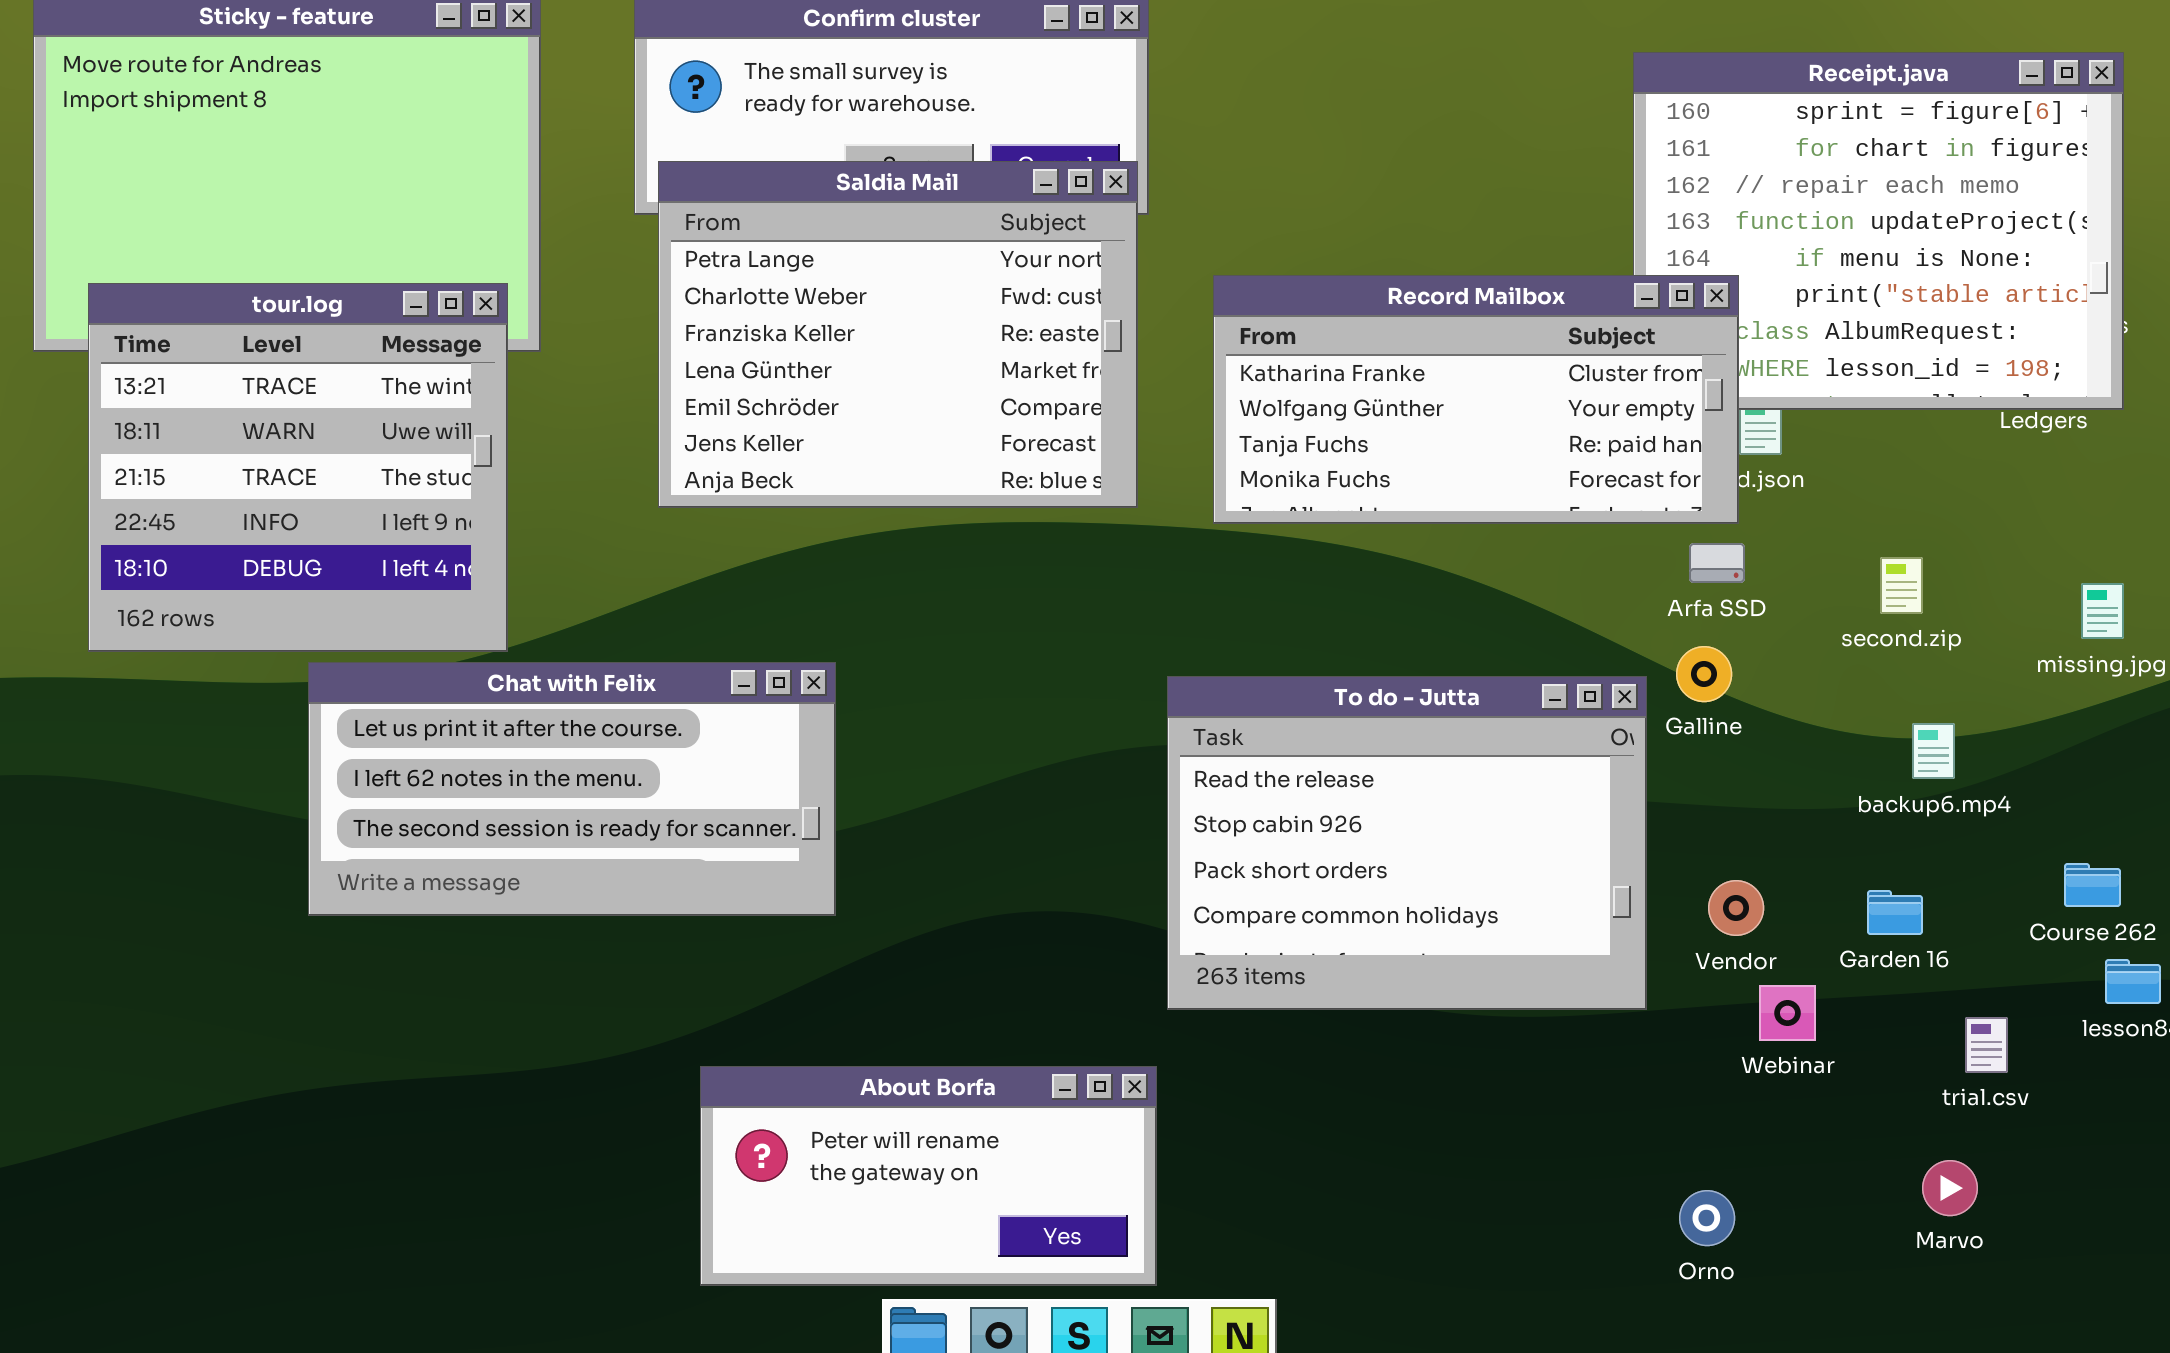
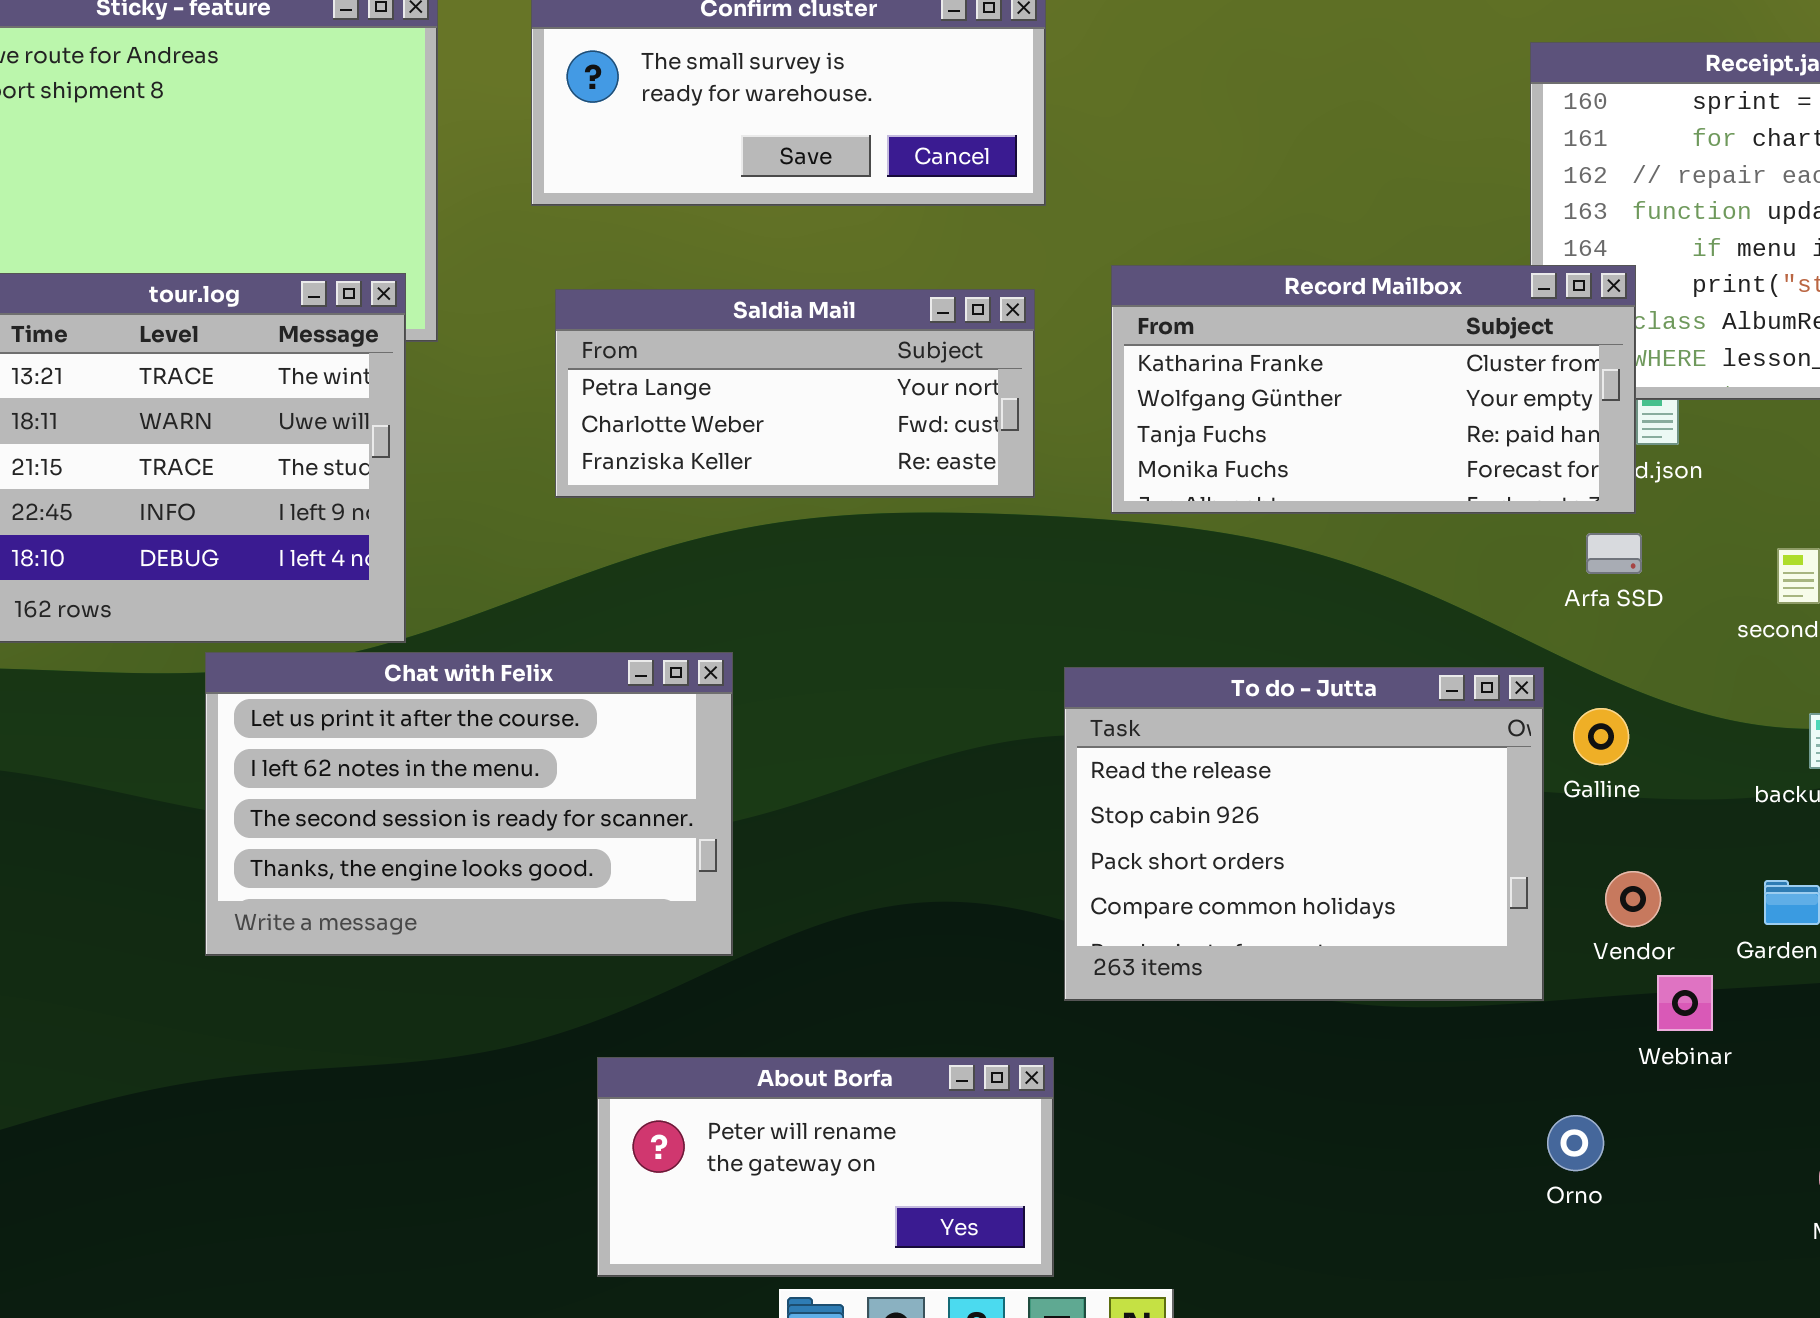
Saldia Mail: [658,161,1138,508] -> [555,289,1035,498], resized
Galline: [1676,646,1732,702] -> [1573,708,1629,765], moved
Chat with Felix: [308,662,836,916] -> [205,652,733,956], resized
Orno: [1679,1190,1735,1246] -> [1547,1115,1604,1171], moved

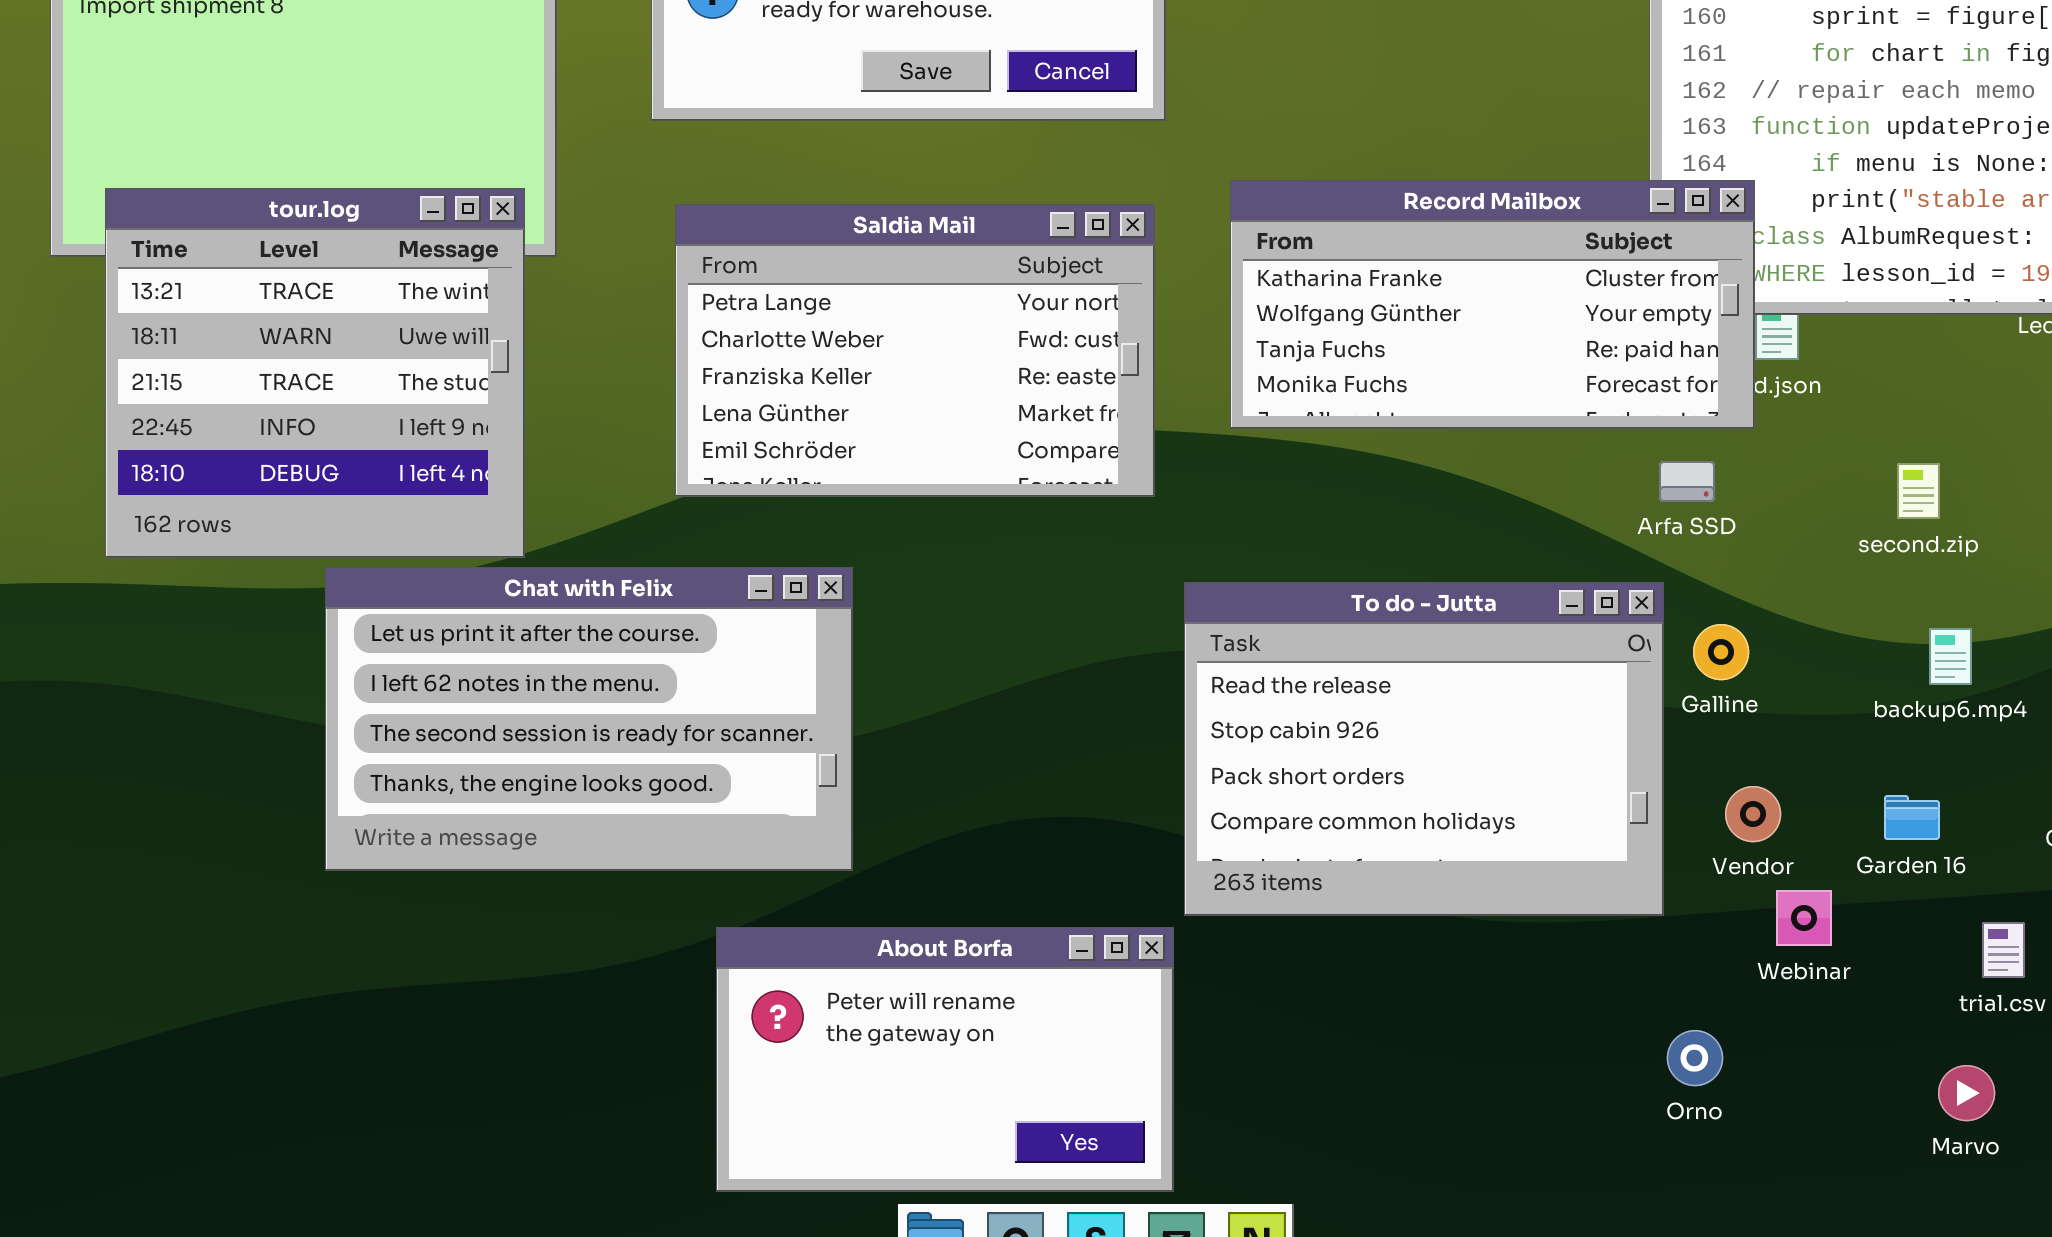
Saldia Mail: [555,289,1035,498] -> [675,204,1155,497], resized
Arfa SSD: [1586,533,1642,574] -> [1659,461,1715,502], moved
About Borfa: [597,1057,1054,1277] -> [716,927,1174,1192], resized

